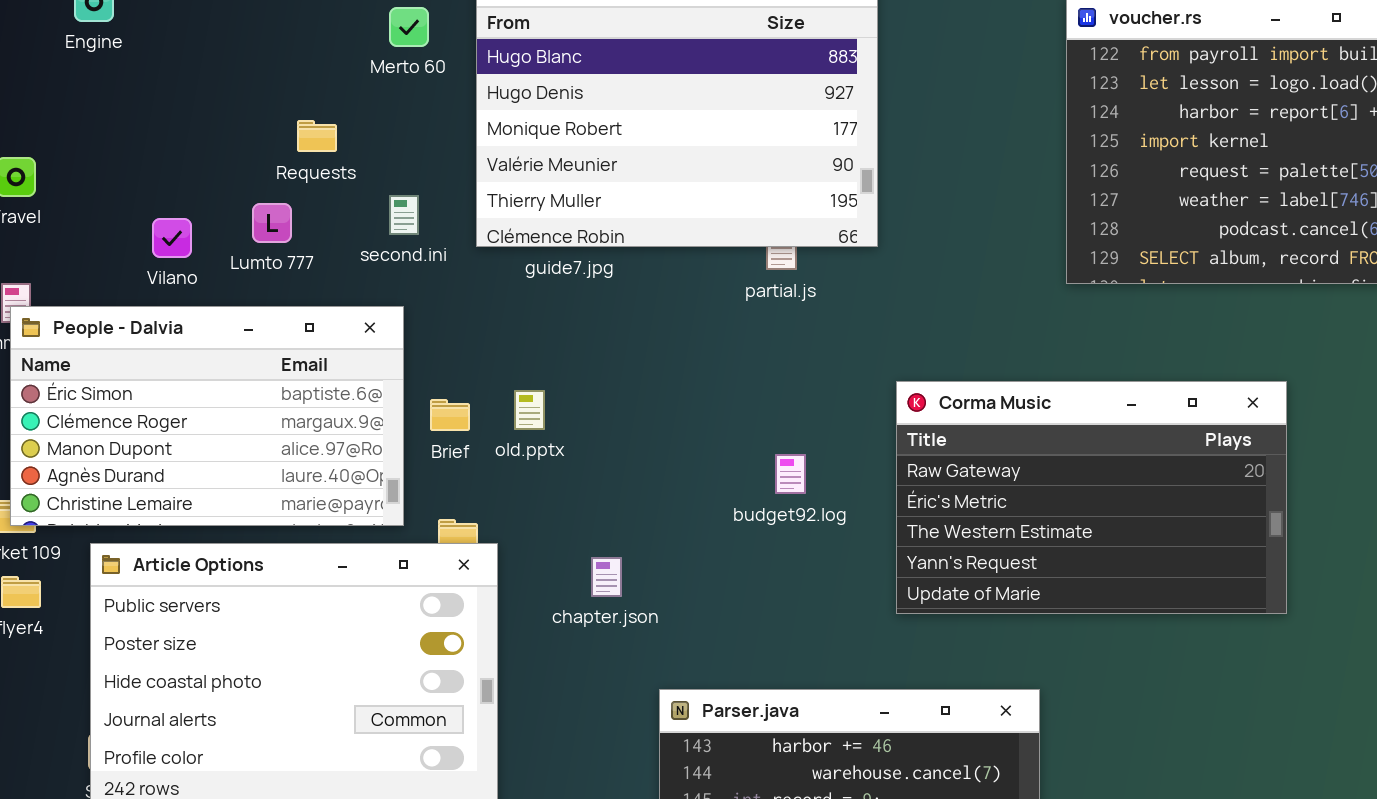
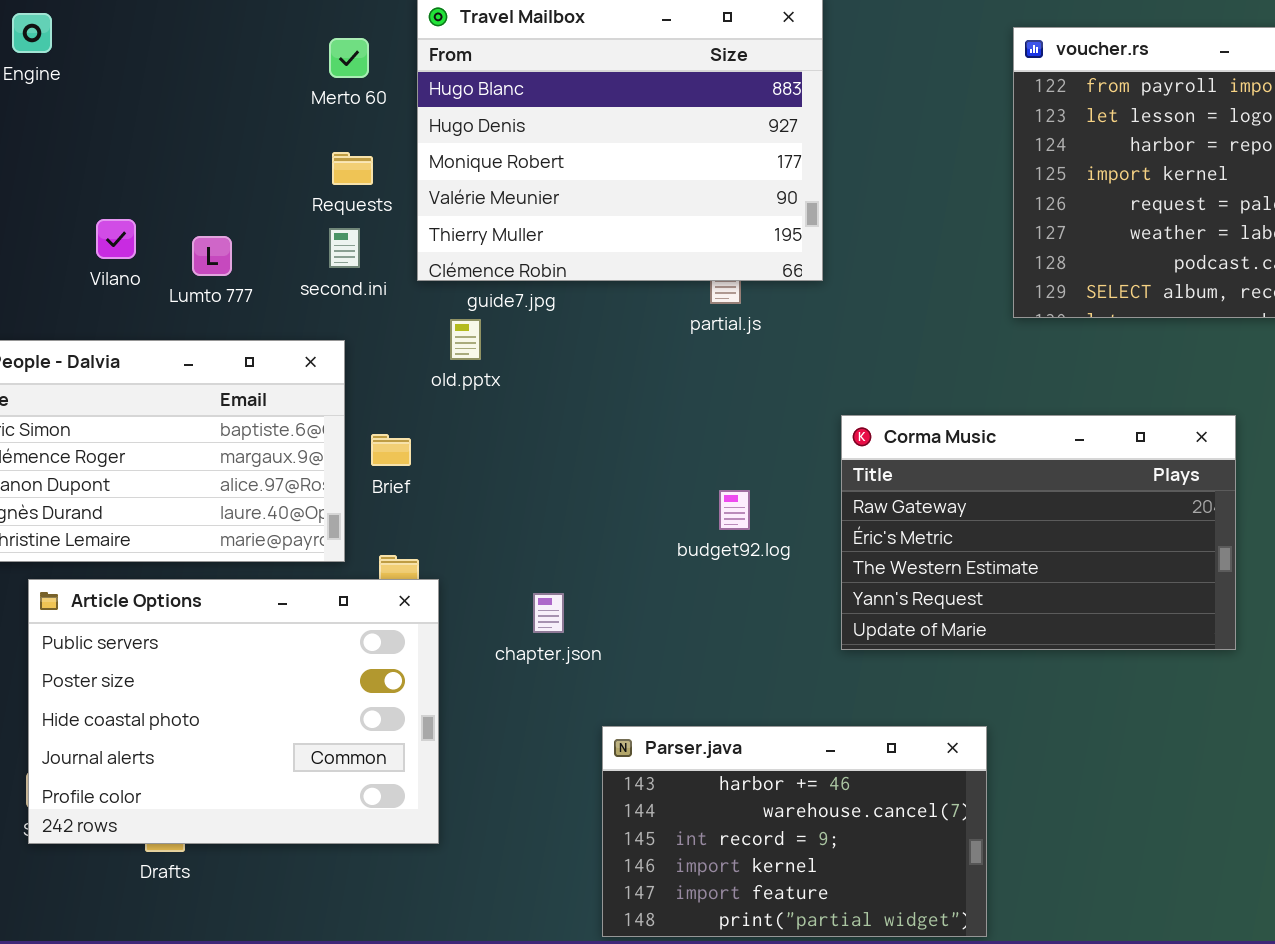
Requests: [297,120,337,152] -> [332,152,373,185], moved
Vilano: [152,218,192,258] -> [96,219,136,259], moved
old.pptx: [514,390,545,430] -> [450,319,481,360], moved

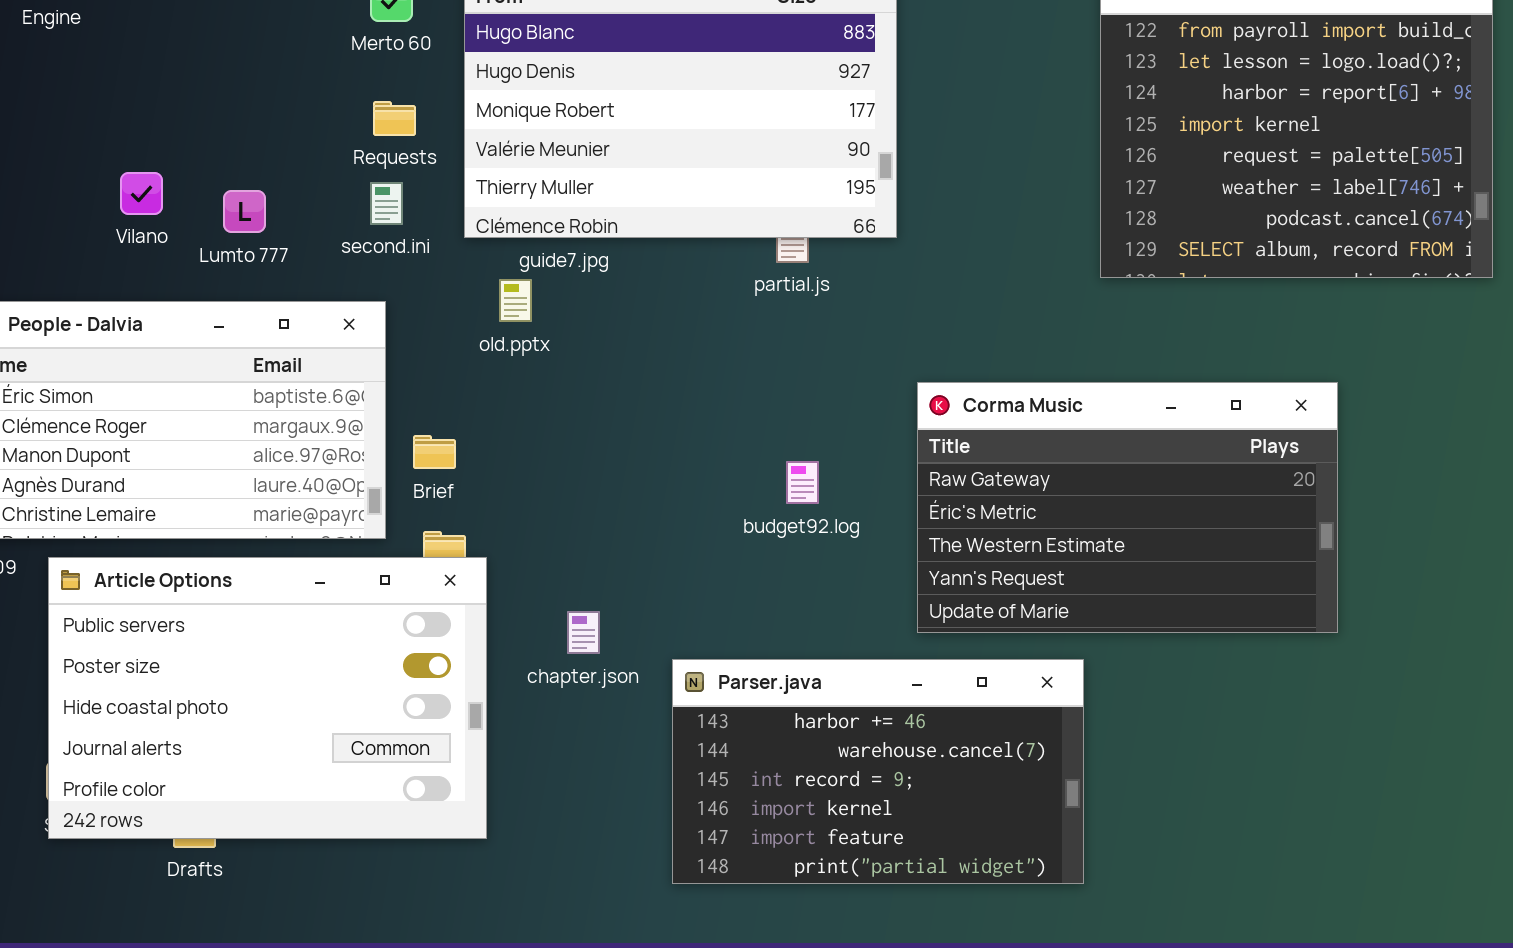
Brief: [371,434,411,466] -> [413,435,456,469], moved
chapter.json: [533,593,564,633] -> [567,611,600,654], moved
Parser.java: [602,726,987,937] -> [672,659,1084,884], moved

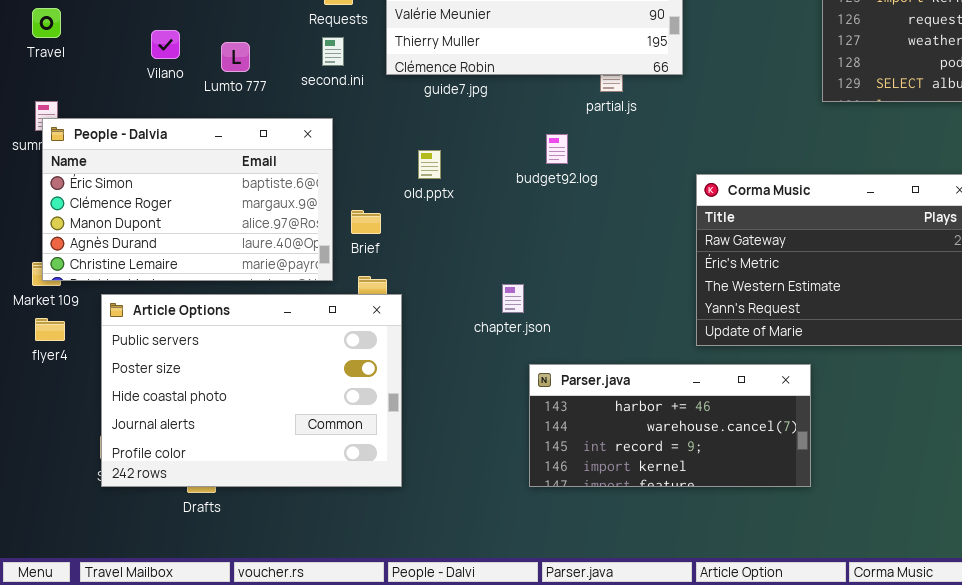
old.pptx: [499,279,532,322] -> [418,150,441,179], moved
budget92.log: [786,461,819,504] -> [546,134,568,164], moved
chapter.json: [567,611,600,654] -> [502,284,524,313], moved
Parser.java: [672,659,1084,884] -> [529,364,811,487], resized

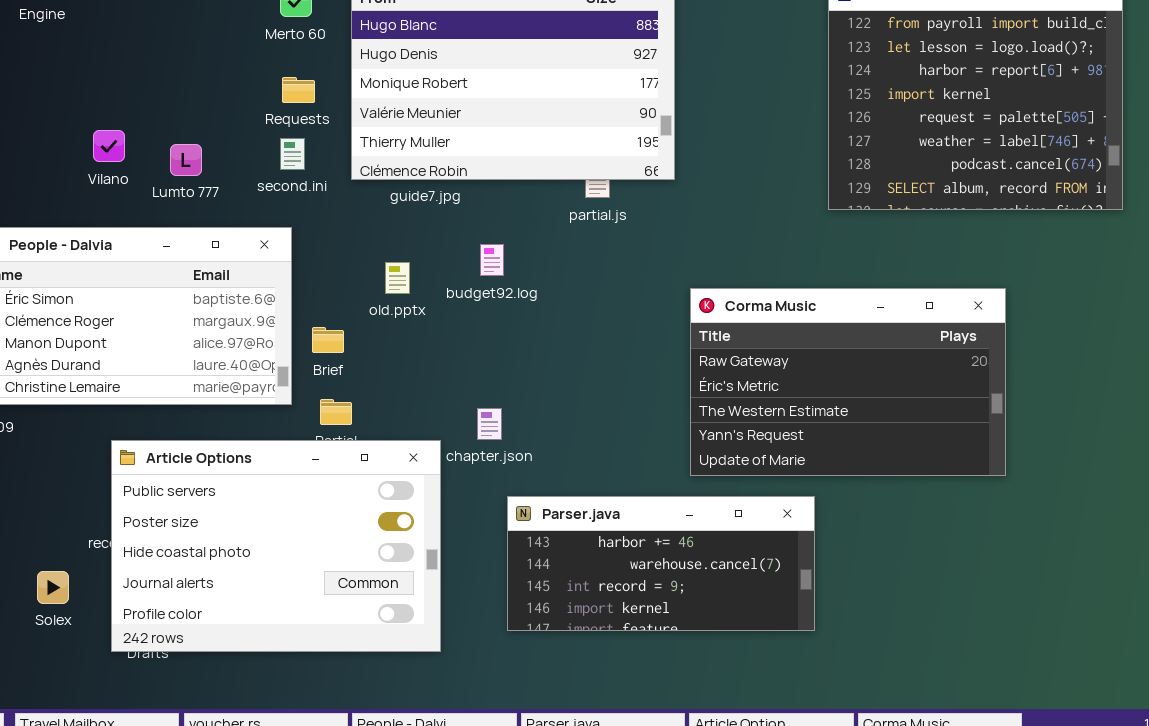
budget92.log: [546,134,568,164] -> [480,244,504,276], moved
Article Options: [101,294,402,487] -> [111,440,441,652], moved

